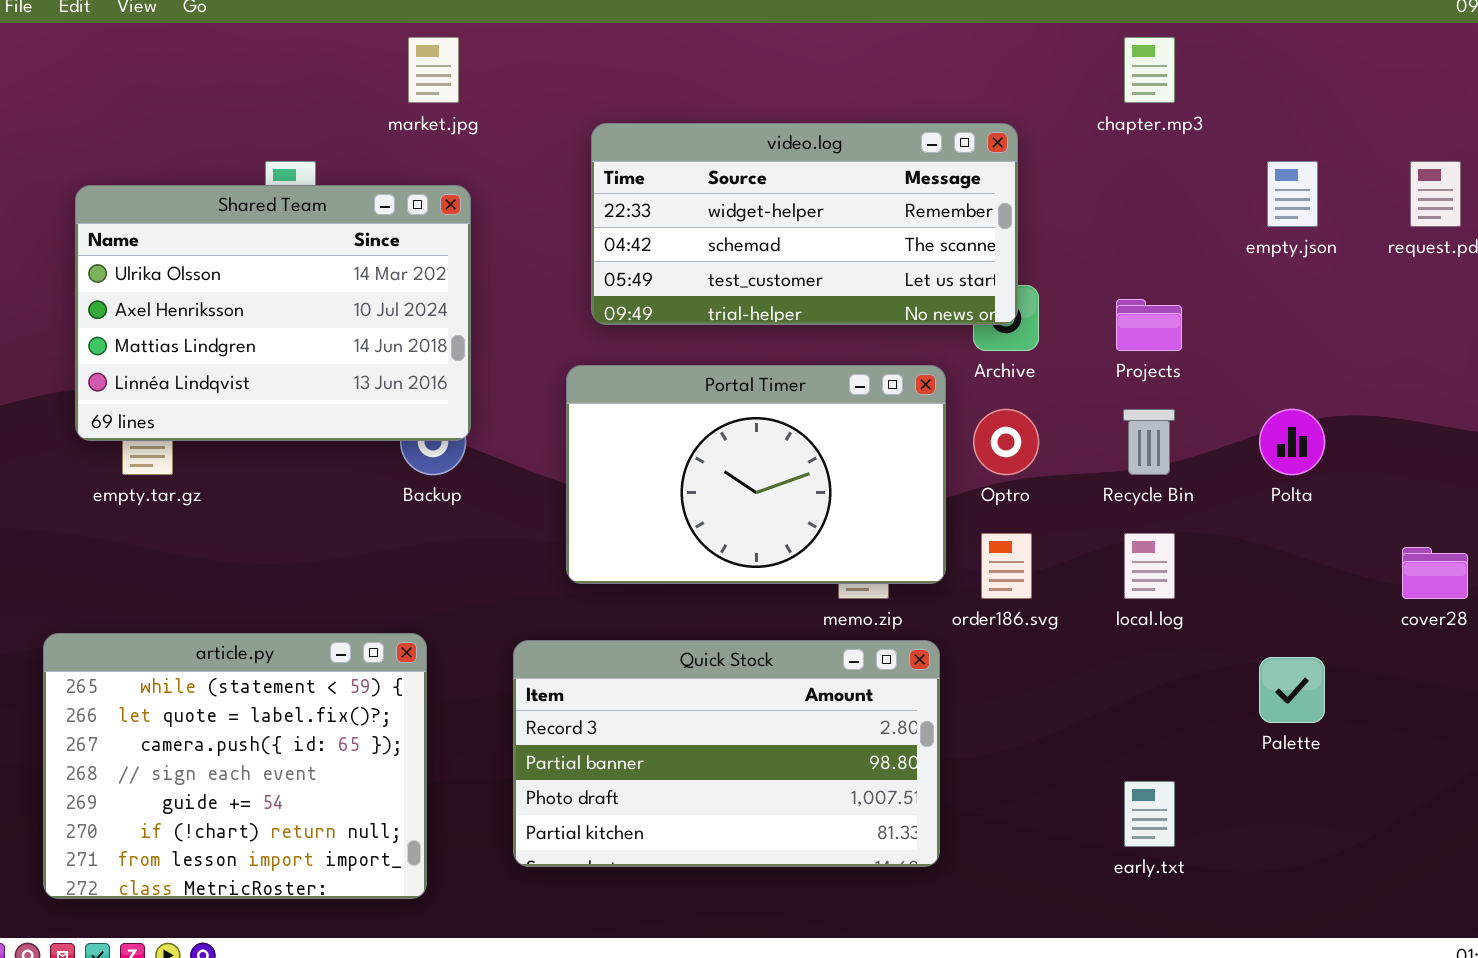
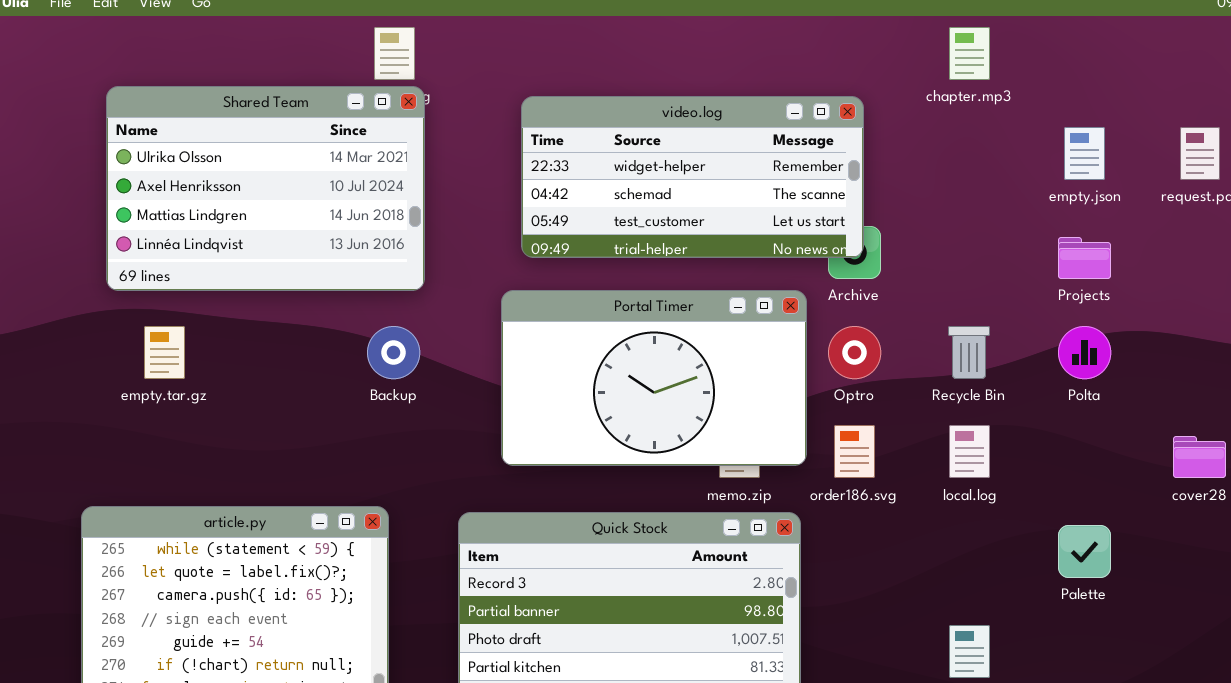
Shared Team: [75,185,471,441] -> [106,86,425,291], moved
Projects: [1116,299,1182,351] -> [1058,237,1111,279], moved

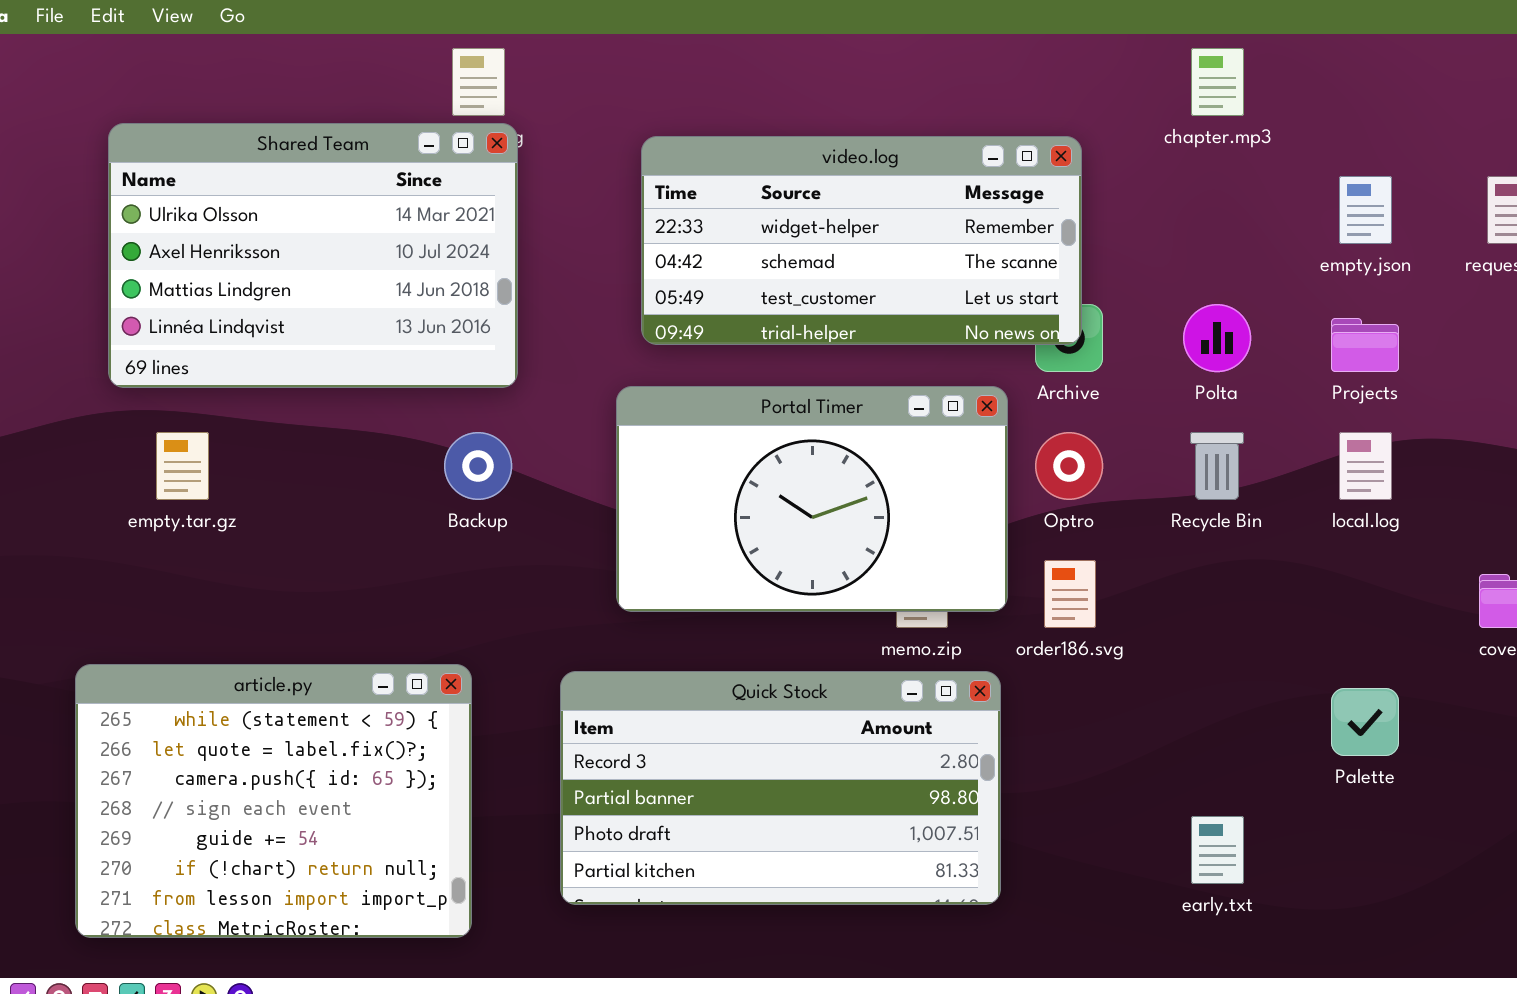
Polta: [1058,326,1111,379] -> [1183,304,1251,372], moved
local.log: [949,425,990,478] -> [1339,432,1392,500], moved

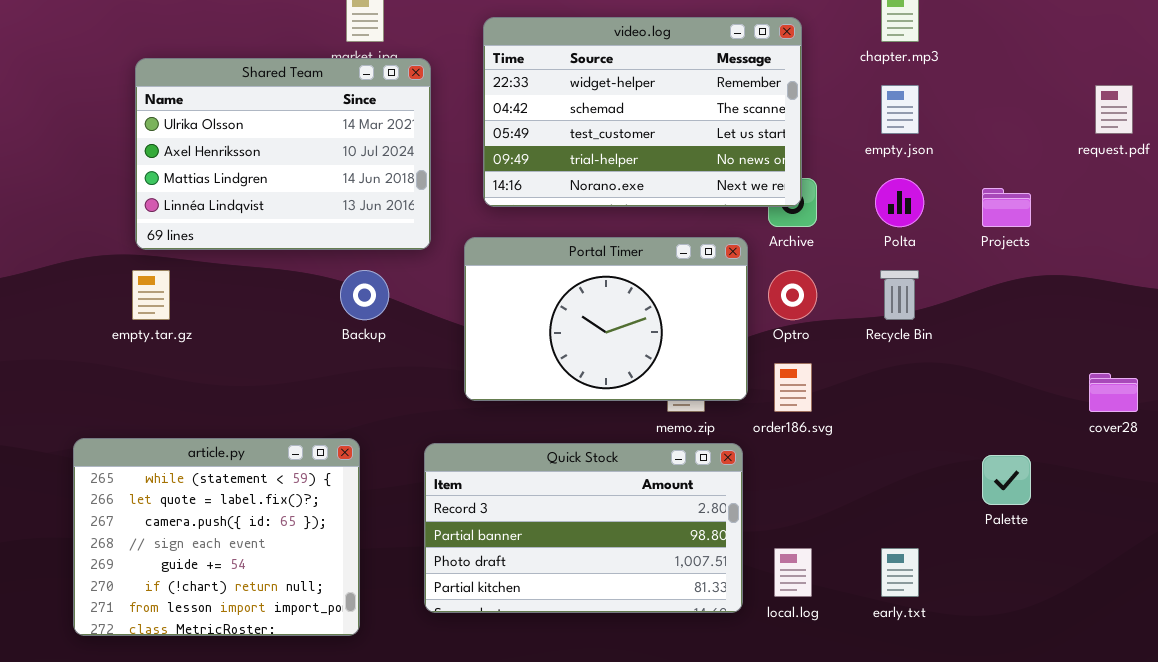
Shared Team: [108,123,518,388] -> [135,58,431,250], moved
video.log: [641,136,1082,345] -> [483,17,802,207], resized
empty.json: [1339,176,1392,244] -> [881,85,919,134], moved
local.log: [1339,432,1392,500] -> [774,548,812,597], moved

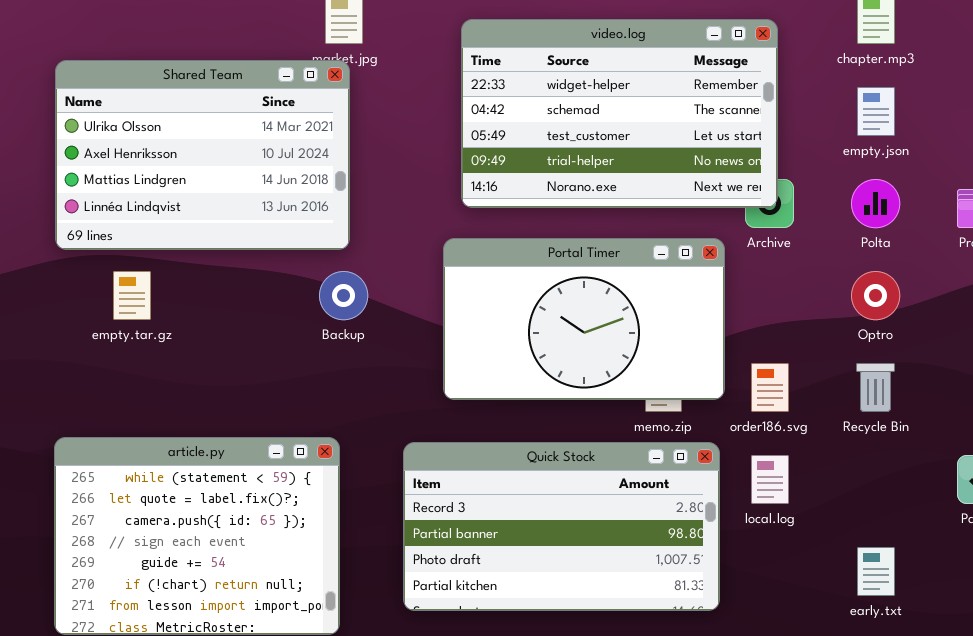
Shared Team: [135,58,431,250] -> [55,60,350,250], moved
Optro: [768,270,817,320] -> [851,271,900,320], moved
Recycle Bin: [880,270,919,320] -> [856,363,895,412], moved
local.log: [774,548,812,597] -> [751,455,789,504], moved

